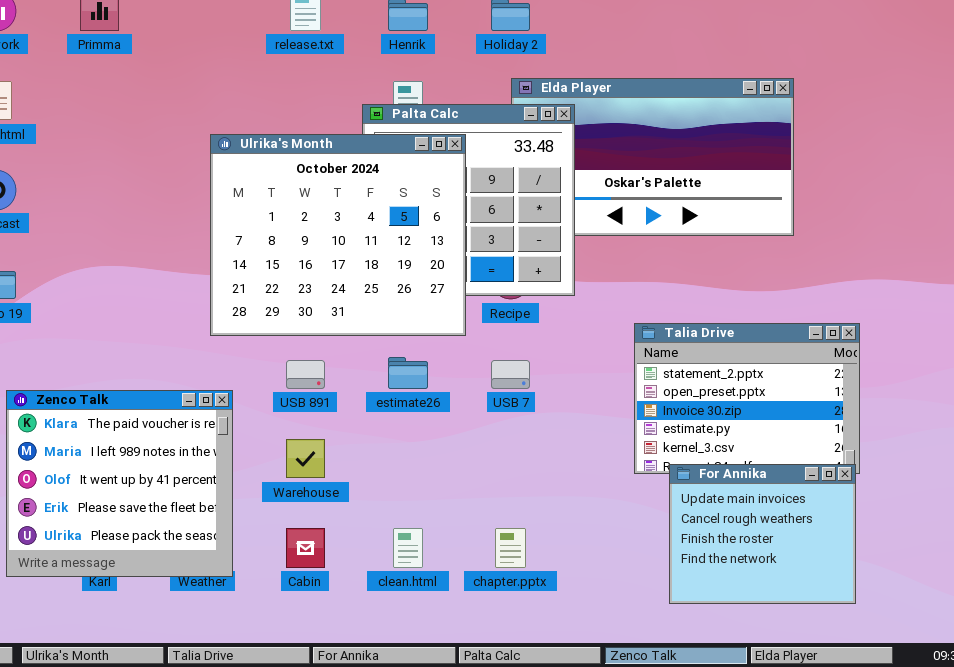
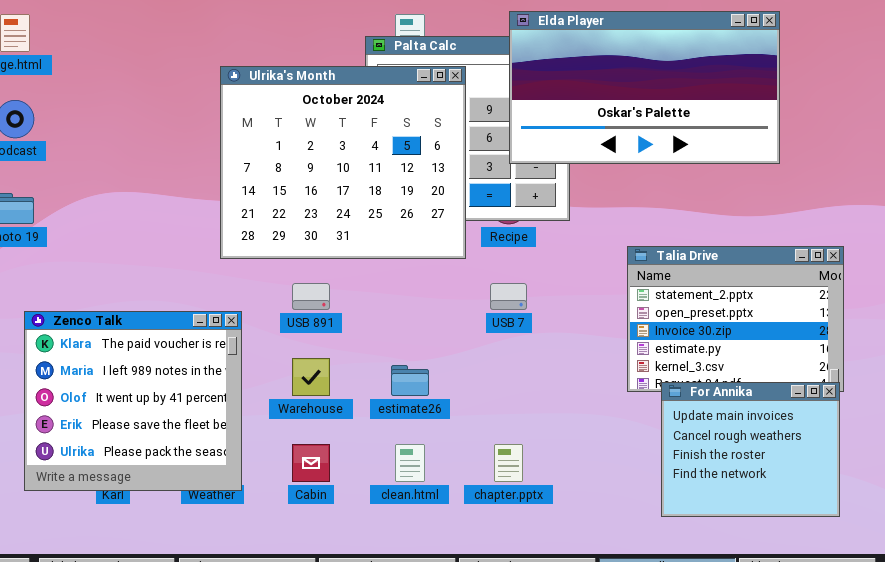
Elda Player: [511,78,794,236] -> [509,11,780,164], raised
estimate26: [388,357,428,389] -> [391,365,429,396], moved

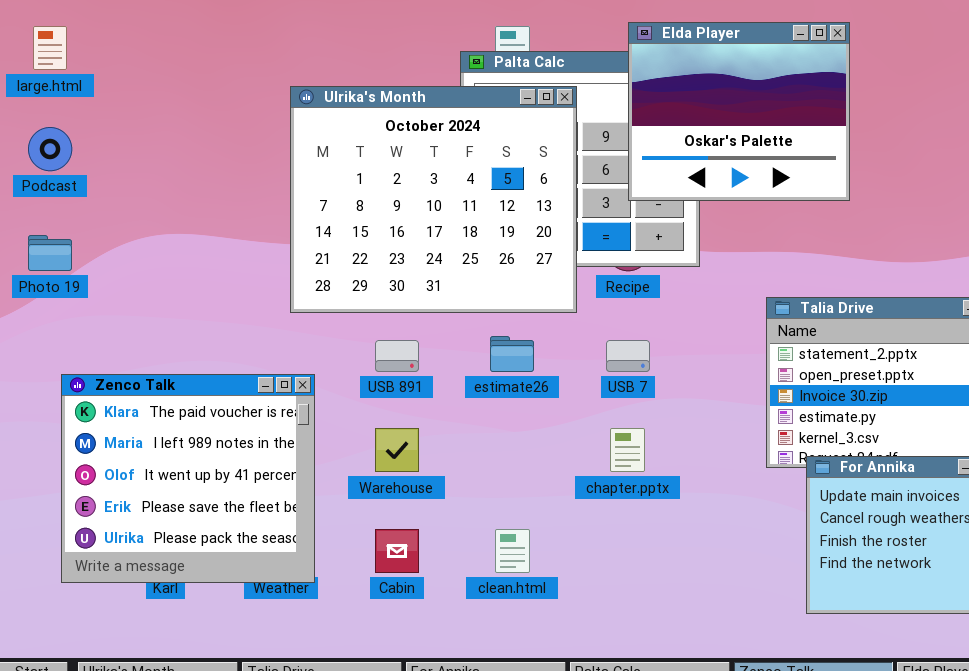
Elda Player: [509,11,780,164] -> [628,22,850,201], resized
estimate26: [391,365,429,396] -> [490,336,534,372], moved
chapter.pptx: [494,444,523,482] -> [610,428,645,472], moved

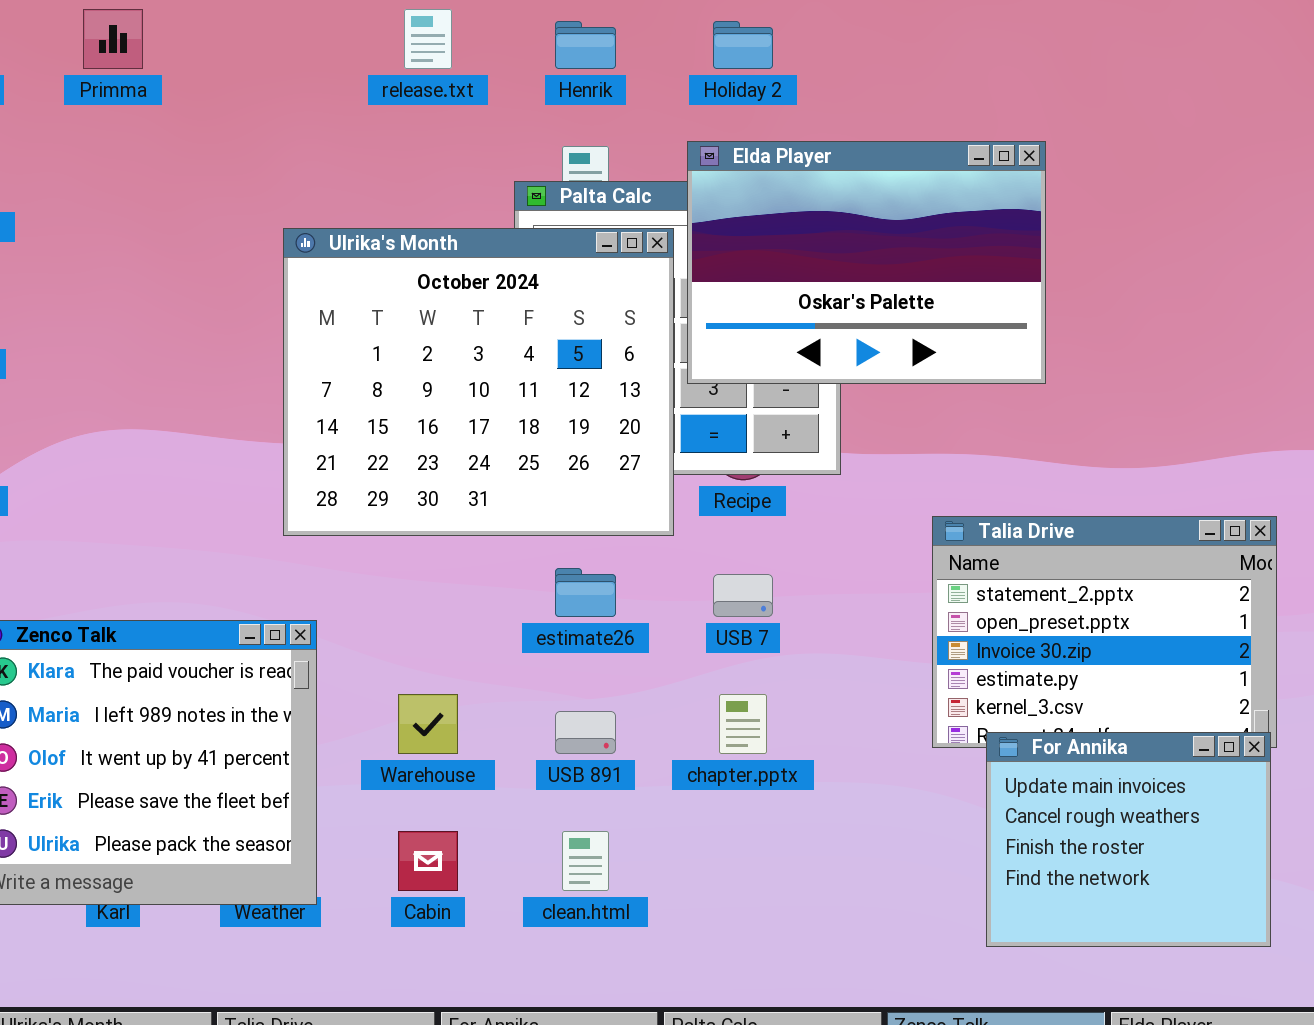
Elda Player: [628,22,850,201] -> [687,141,1046,384], resized
USB 891: [375,340,419,372] -> [555,711,616,754], moved

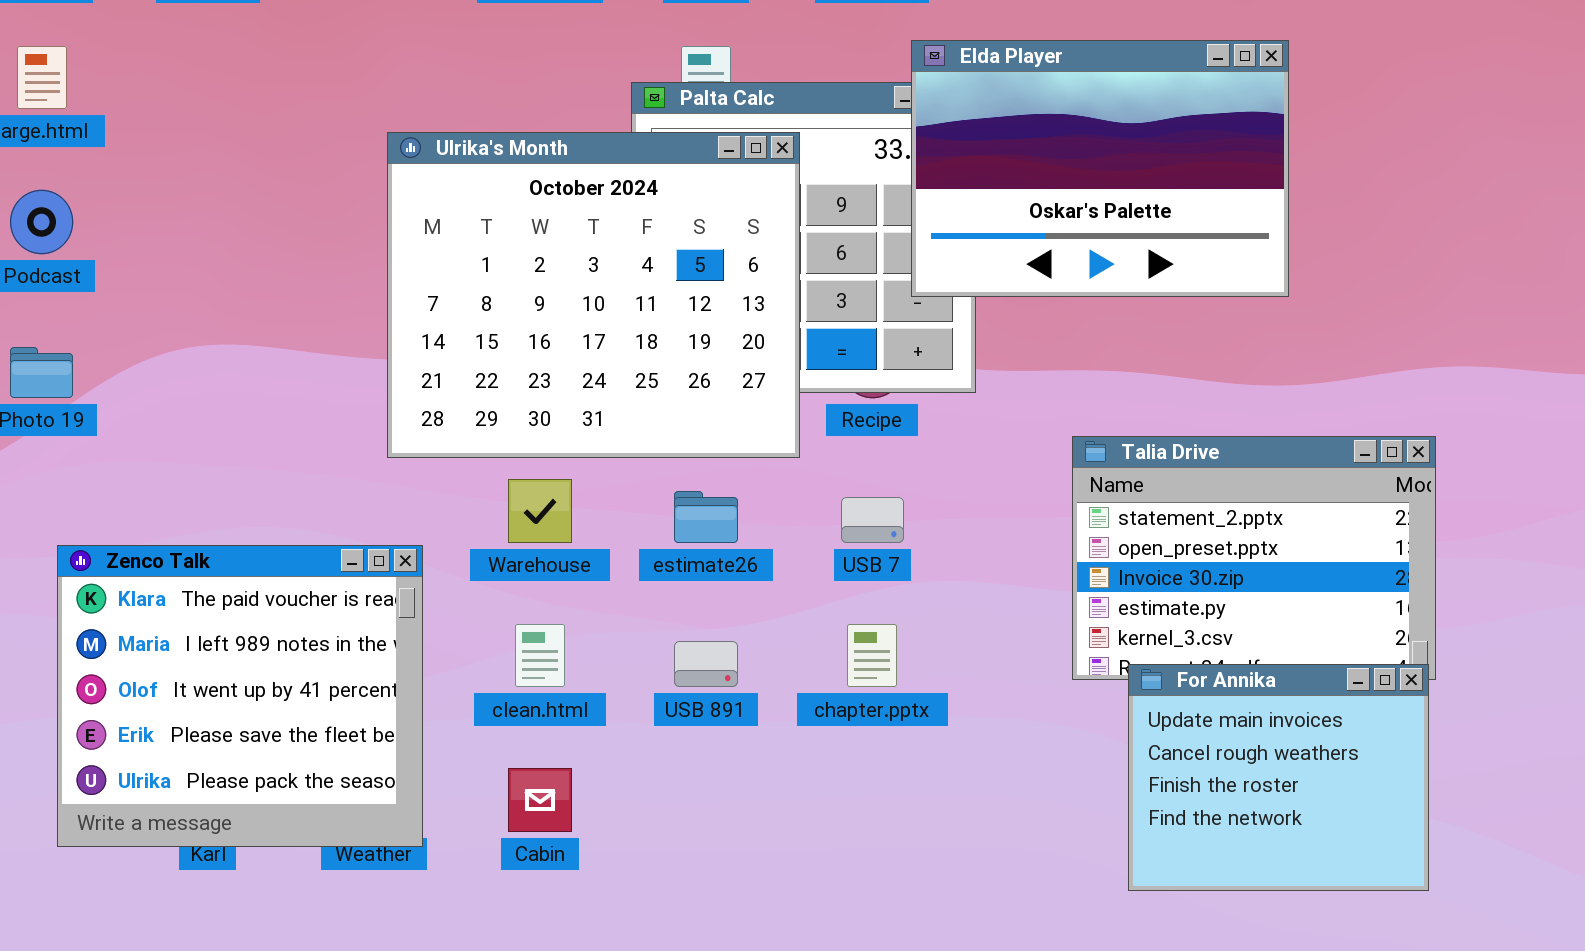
Elda Player: [687,141,1046,384] -> [911,40,1289,297], moved
Warehouse: [398,694,458,754] -> [508,479,572,543], moved
clean.html: [562,831,609,891] -> [515,624,565,687], moved

